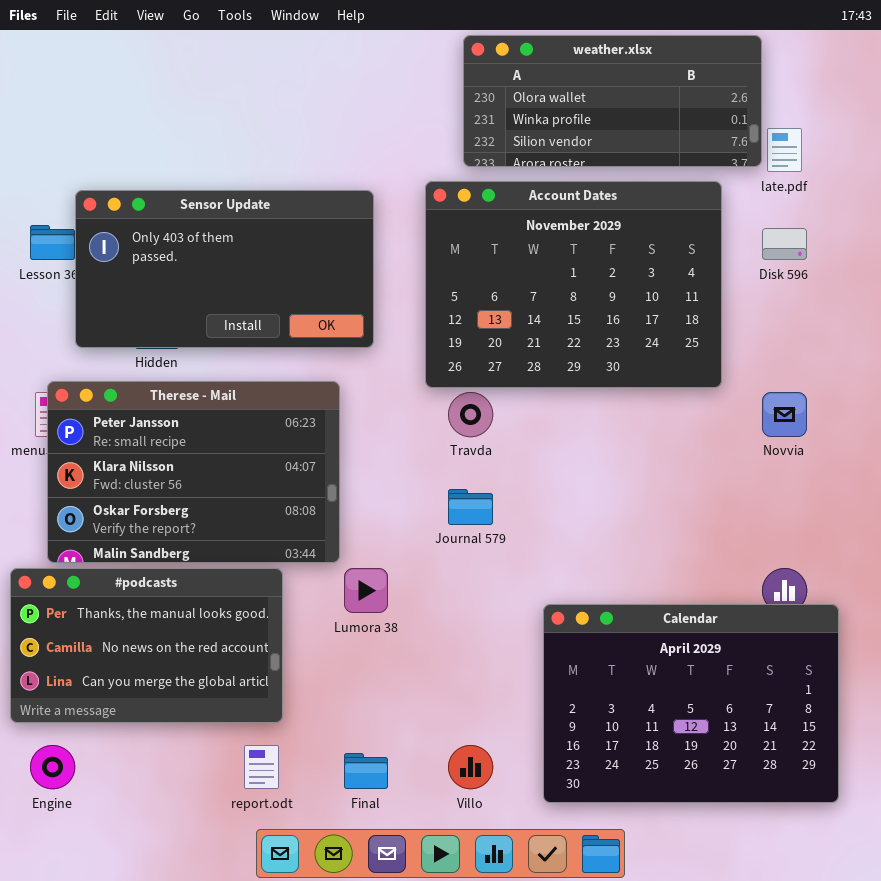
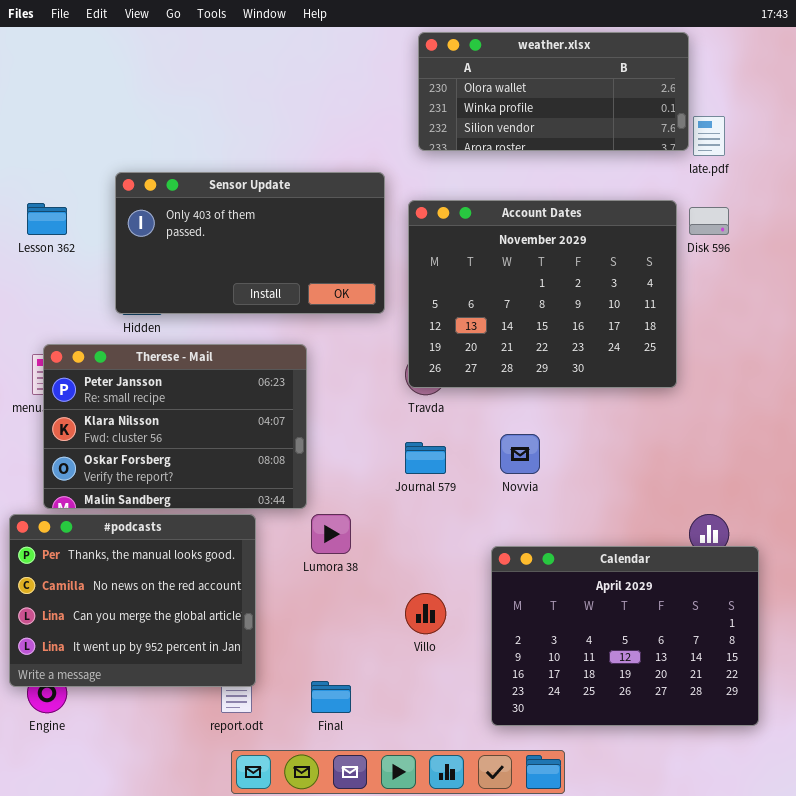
Account Dates: [425,181,722,388] -> [408,200,677,388], moved
Sensor Update: [75,190,374,348] -> [115,172,385,314], moved
Novvia: [762,392,807,437] -> [500,434,540,474], moved
#podcasts: [10,568,283,723] -> [9,514,256,687], resized
Villo: [448,745,493,789] -> [405,593,446,634], moved

